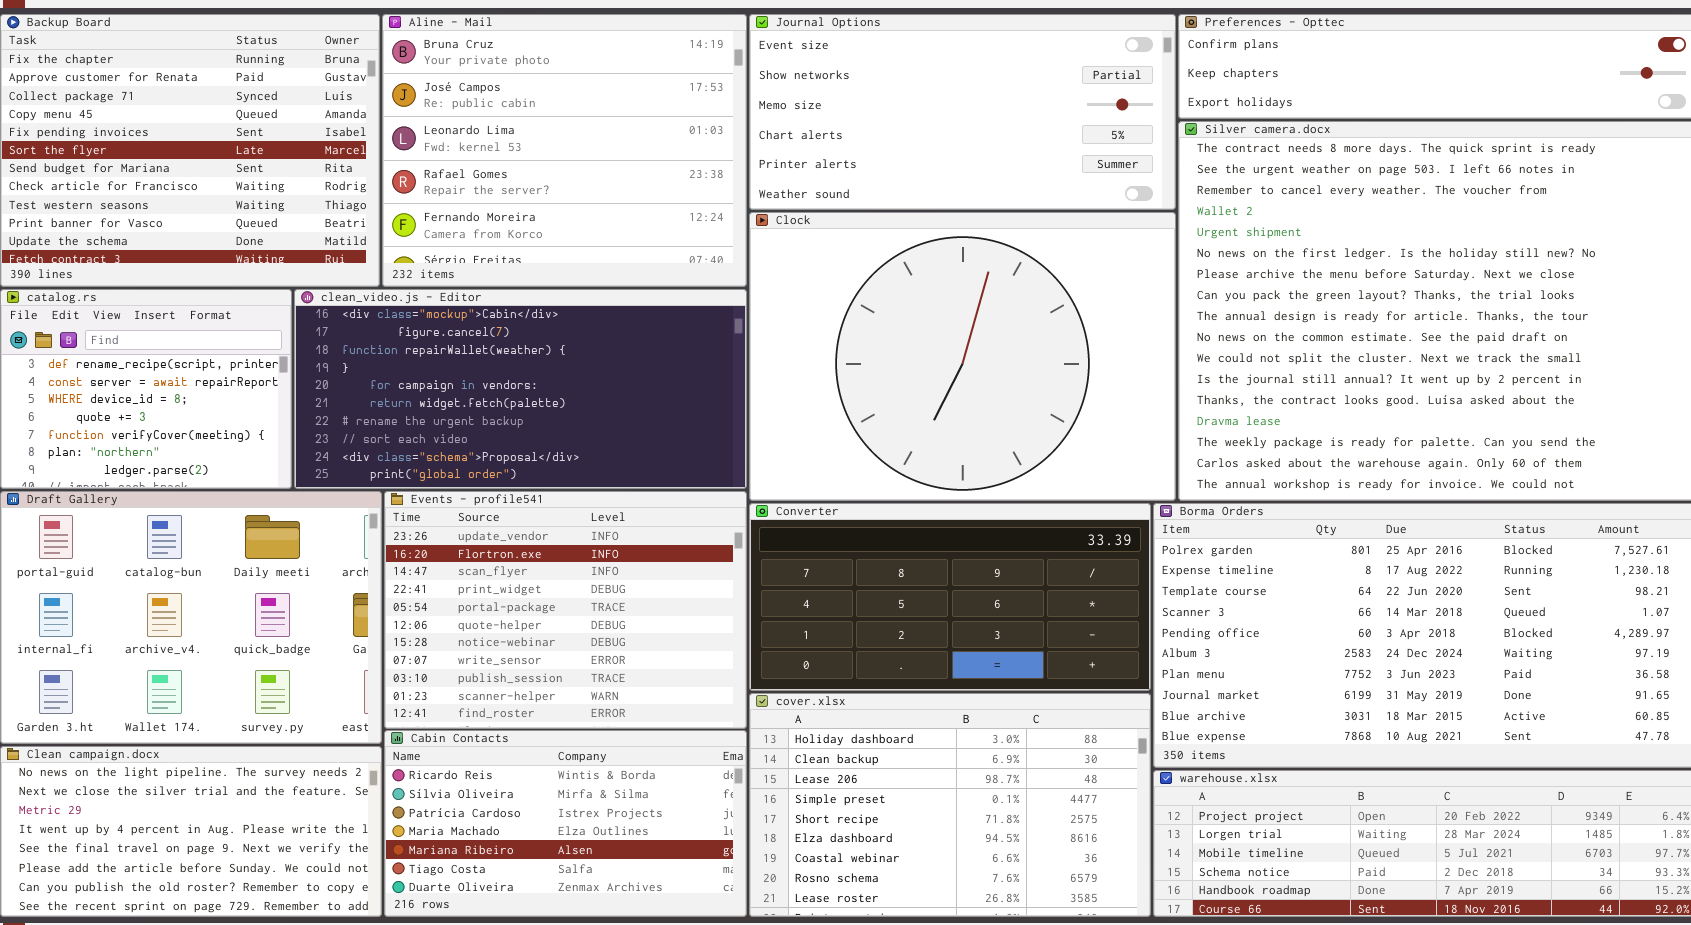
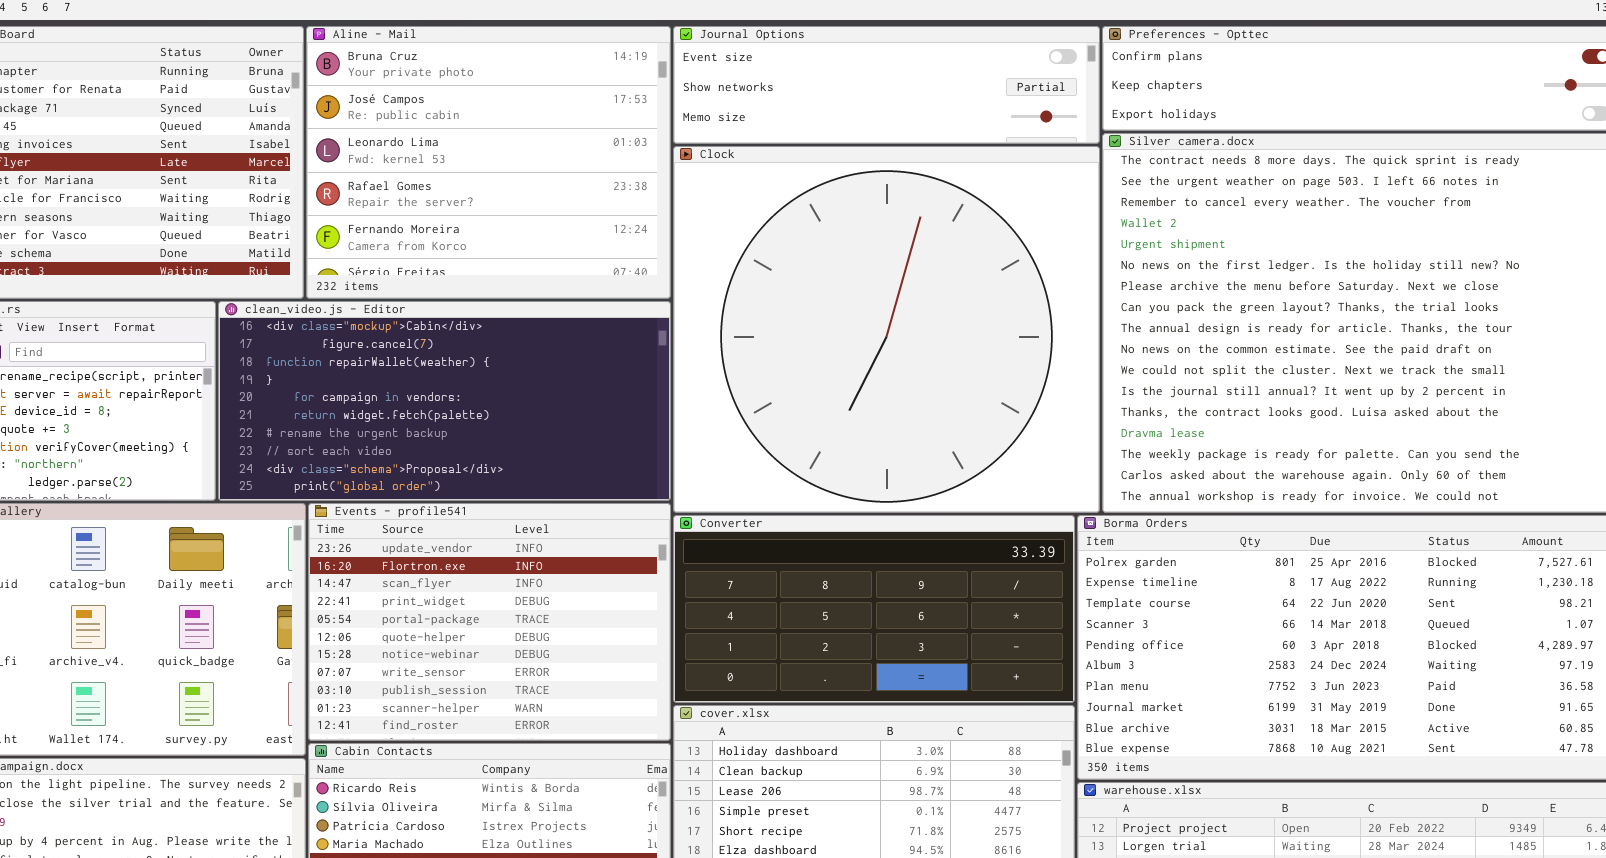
Journal Options: [749,14,1176,210] -> [673,26,1100,144], resized
Clock: [749,212,1176,501] -> [673,146,1100,513], resized

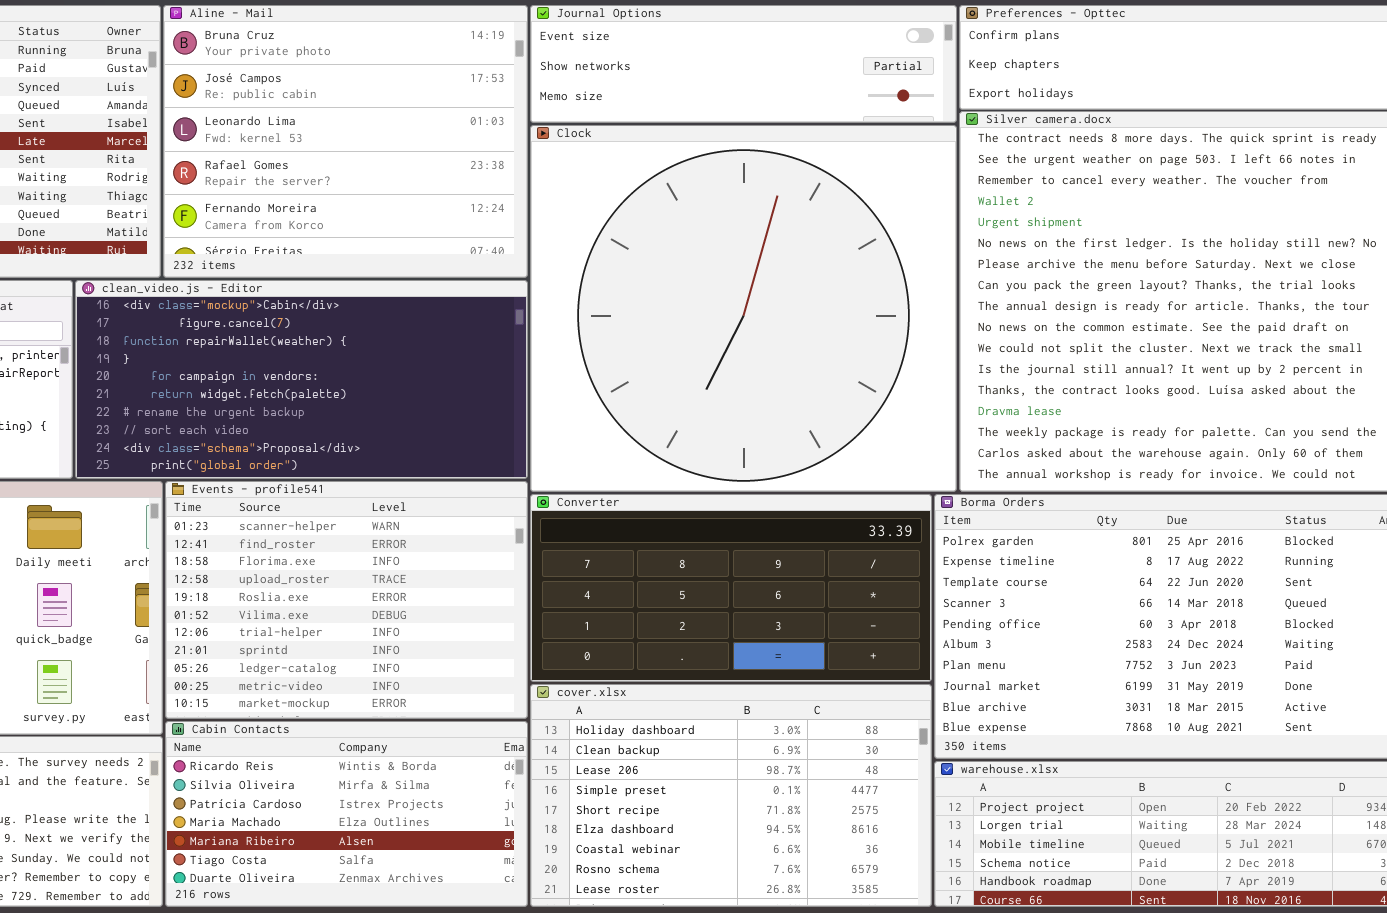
Events - profile541: [308,503,671,741] -> [165,481,528,719], scrolled down 9 rows

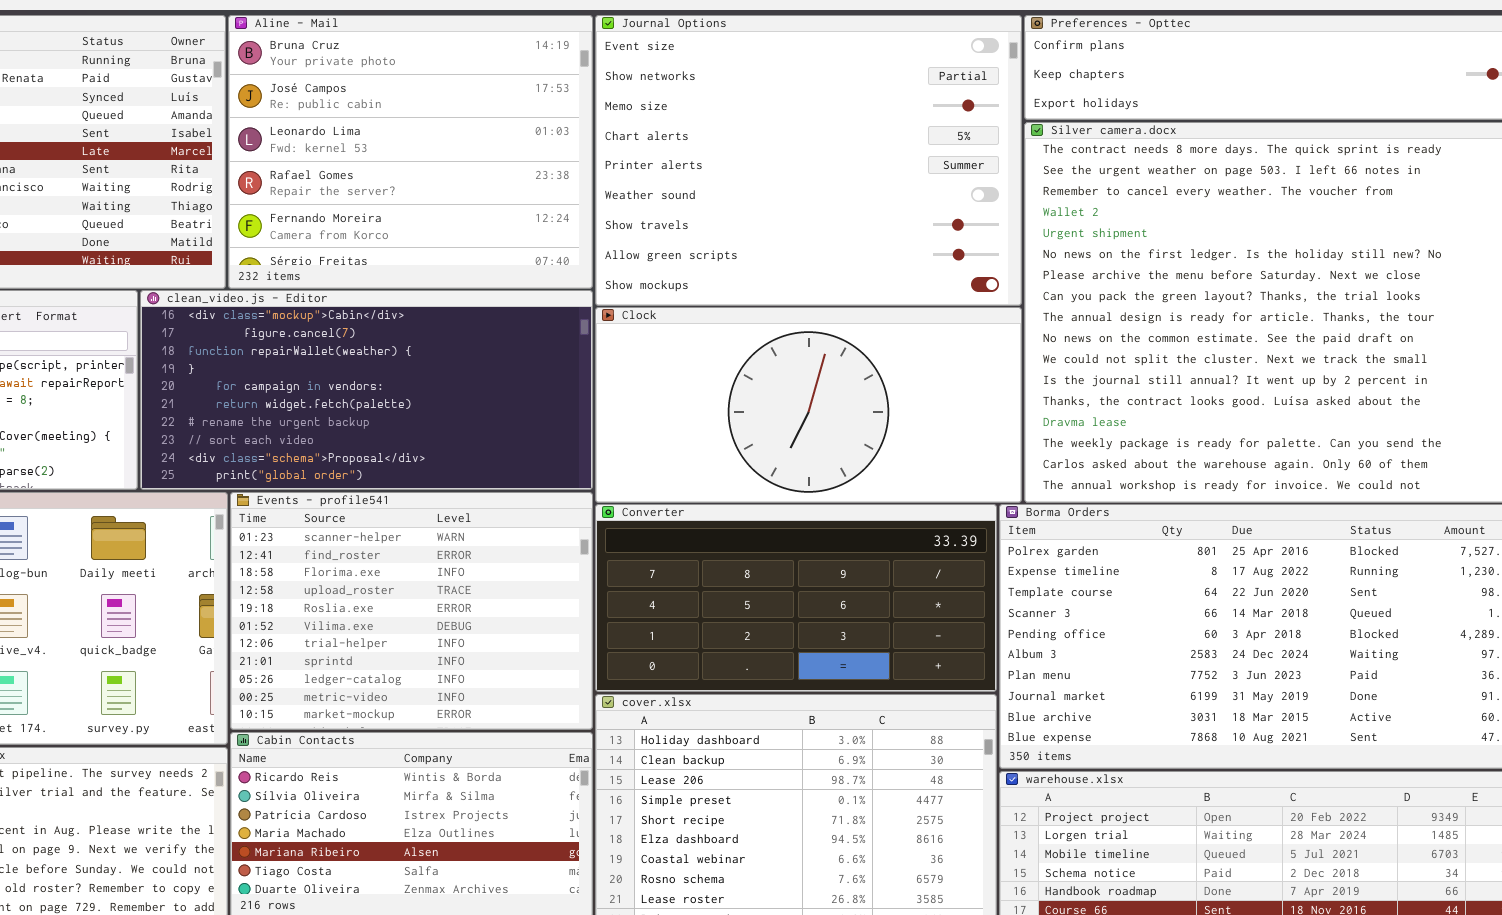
Journal Options: [530,5,957,123] -> [595,15,1022,306], resized
Clock: [530,125,957,492] -> [595,307,1022,503], resized

